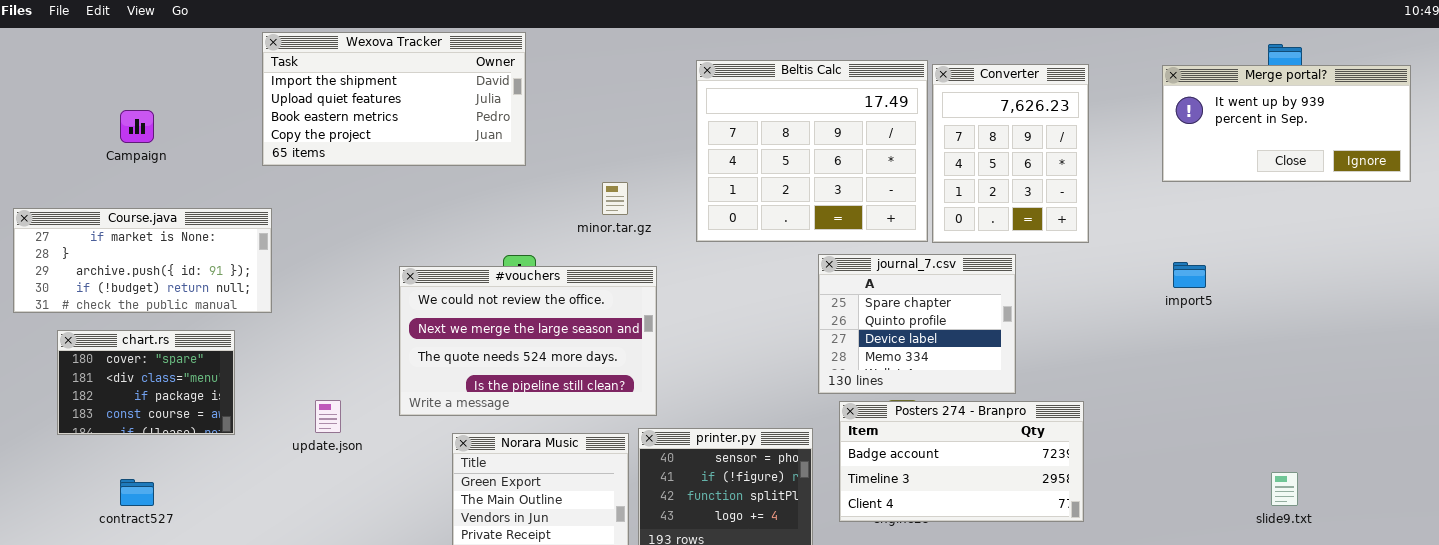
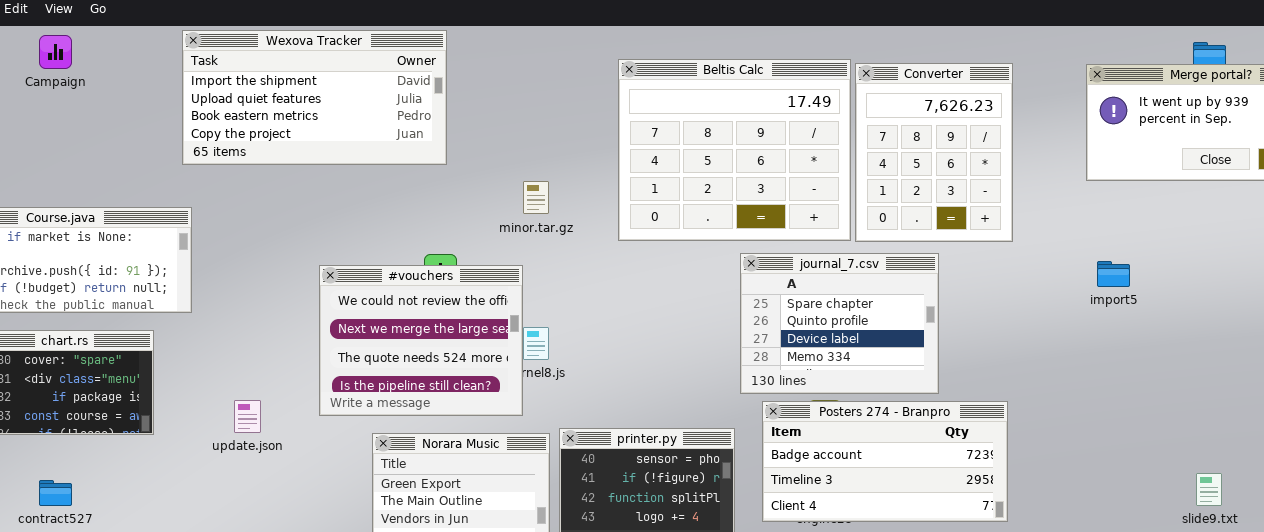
Campaign: [120,110,154,143] -> [39,35,72,69], moved
#vouchers: [399,266,657,416] -> [319,265,523,416], resized

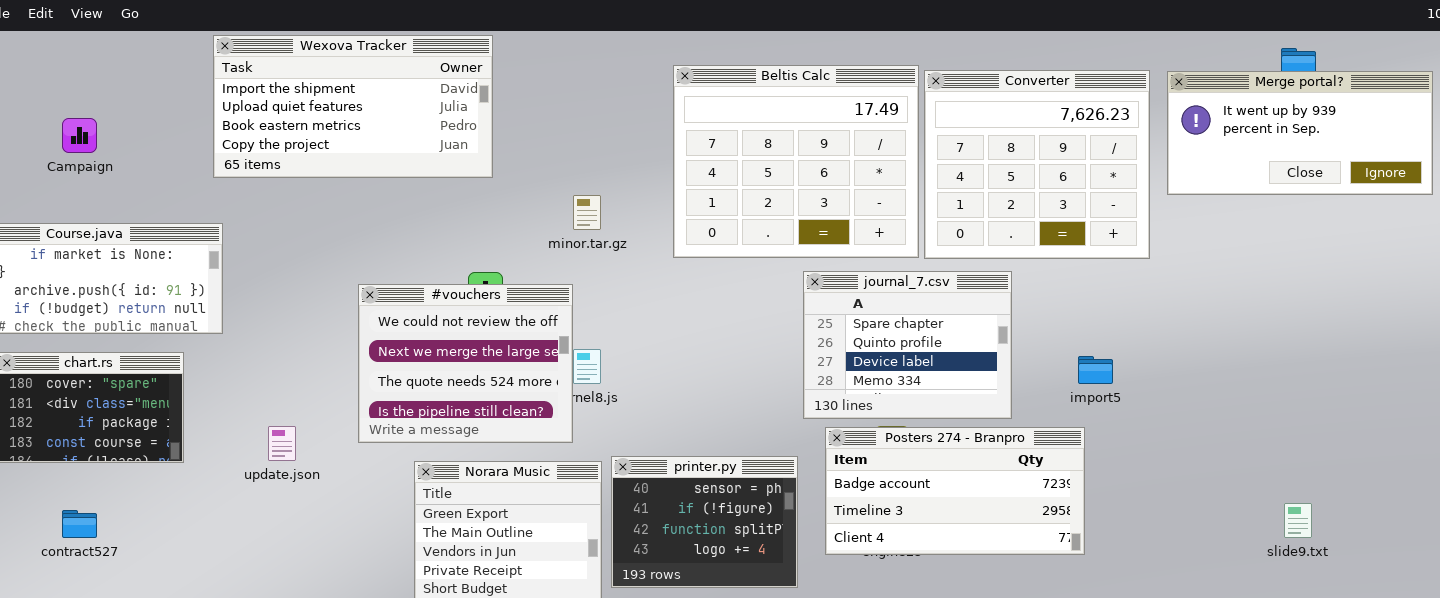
Campaign: [39,35,72,69] -> [62,118,97,153], moved
Converter: [855,63,1013,242] -> [924,70,1150,259], resized
import5: [1097,261,1130,287] -> [1078,356,1113,384], moved

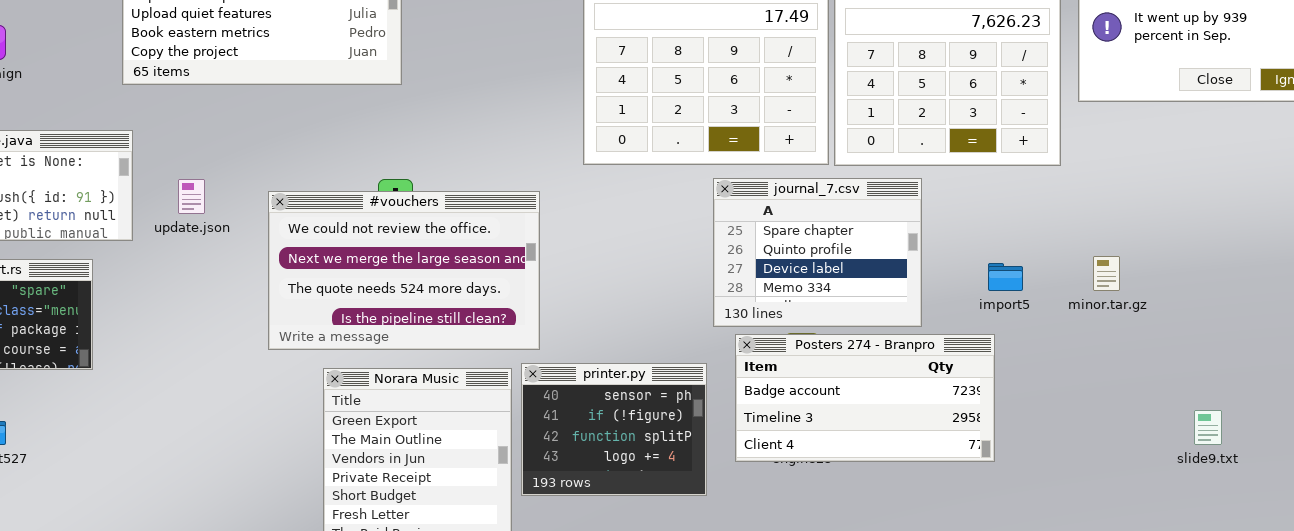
minor.tar.gz: [573,195,601,230] -> [1093,256,1120,291], moved
#vouchers: [358,284,573,443] -> [268,191,540,350], resized
update.json: [268,426,296,461] -> [178,179,205,214], moved

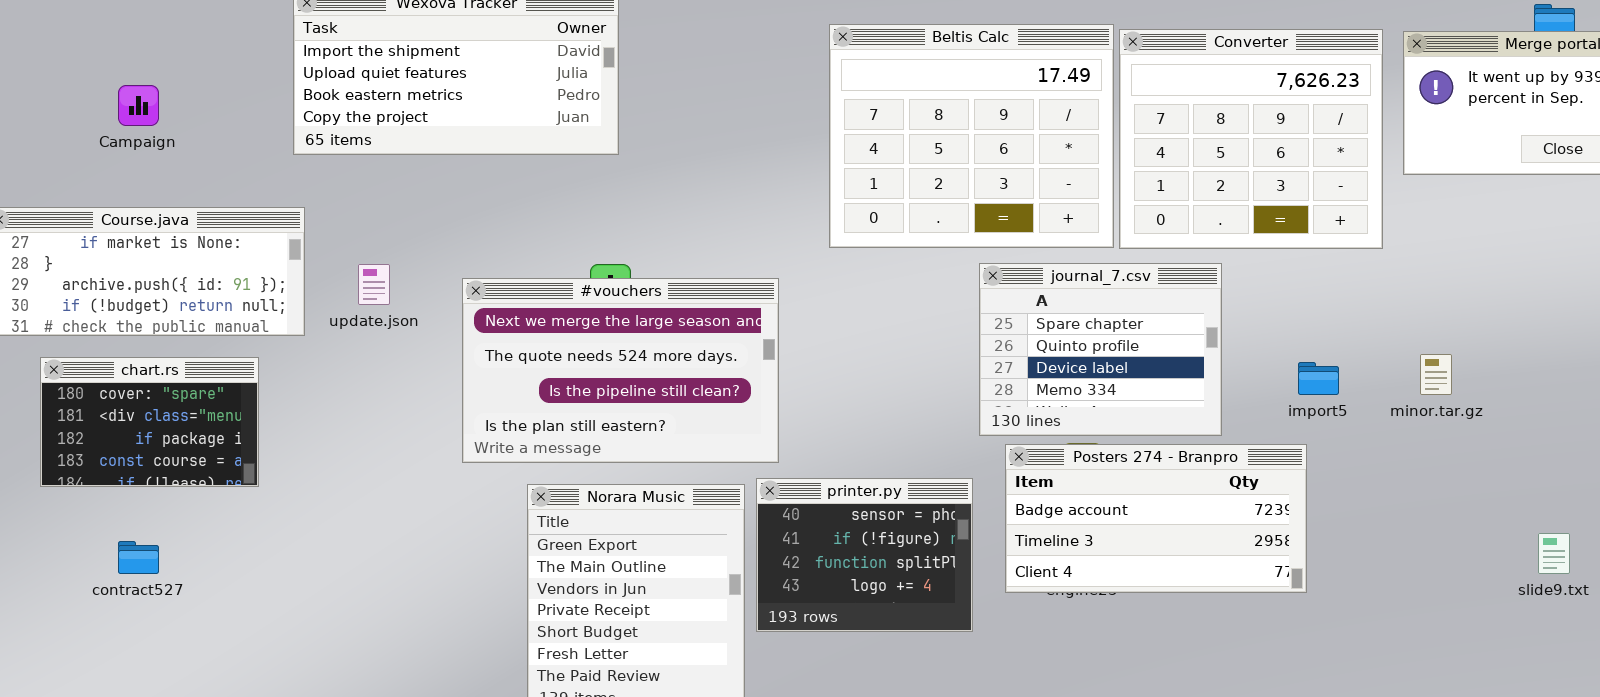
#vouchers: [268,191,540,350] -> [462,278,779,463], scrolled down 1 row

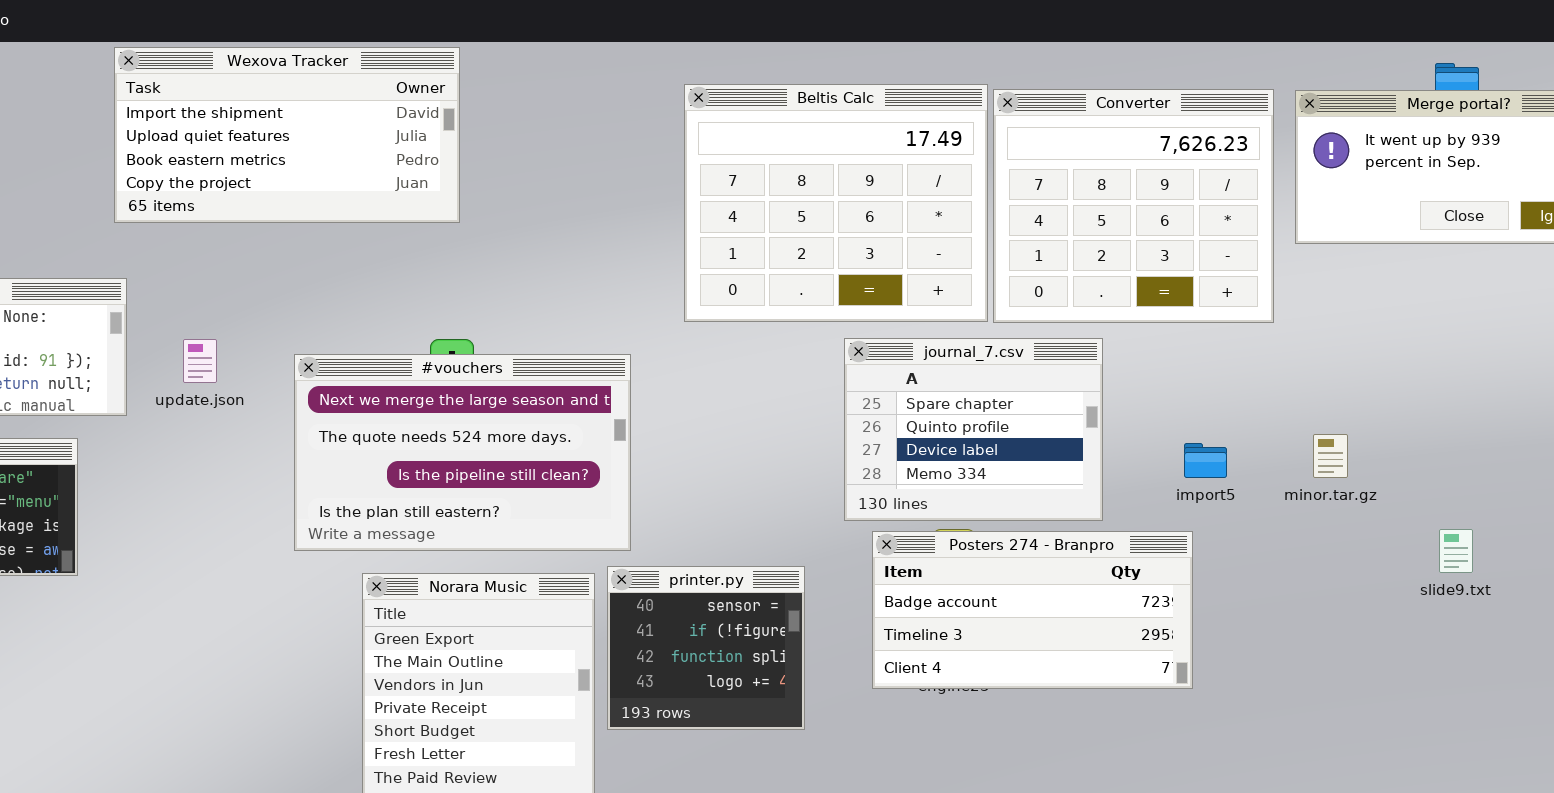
printer.py: [756,478,973,632] -> [607,566,805,730], resized
slide9.txt: [1538,533,1570,574] -> [1439,529,1473,573], moved

